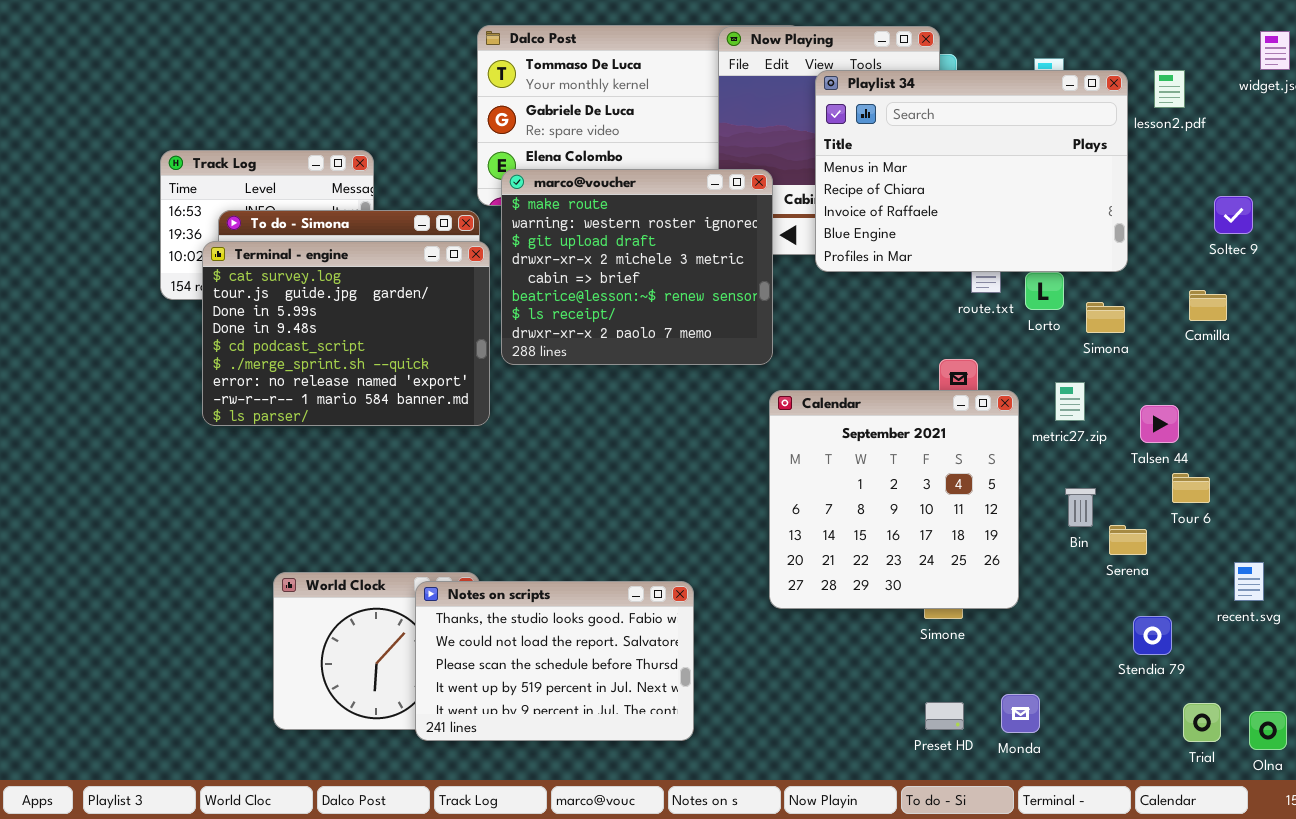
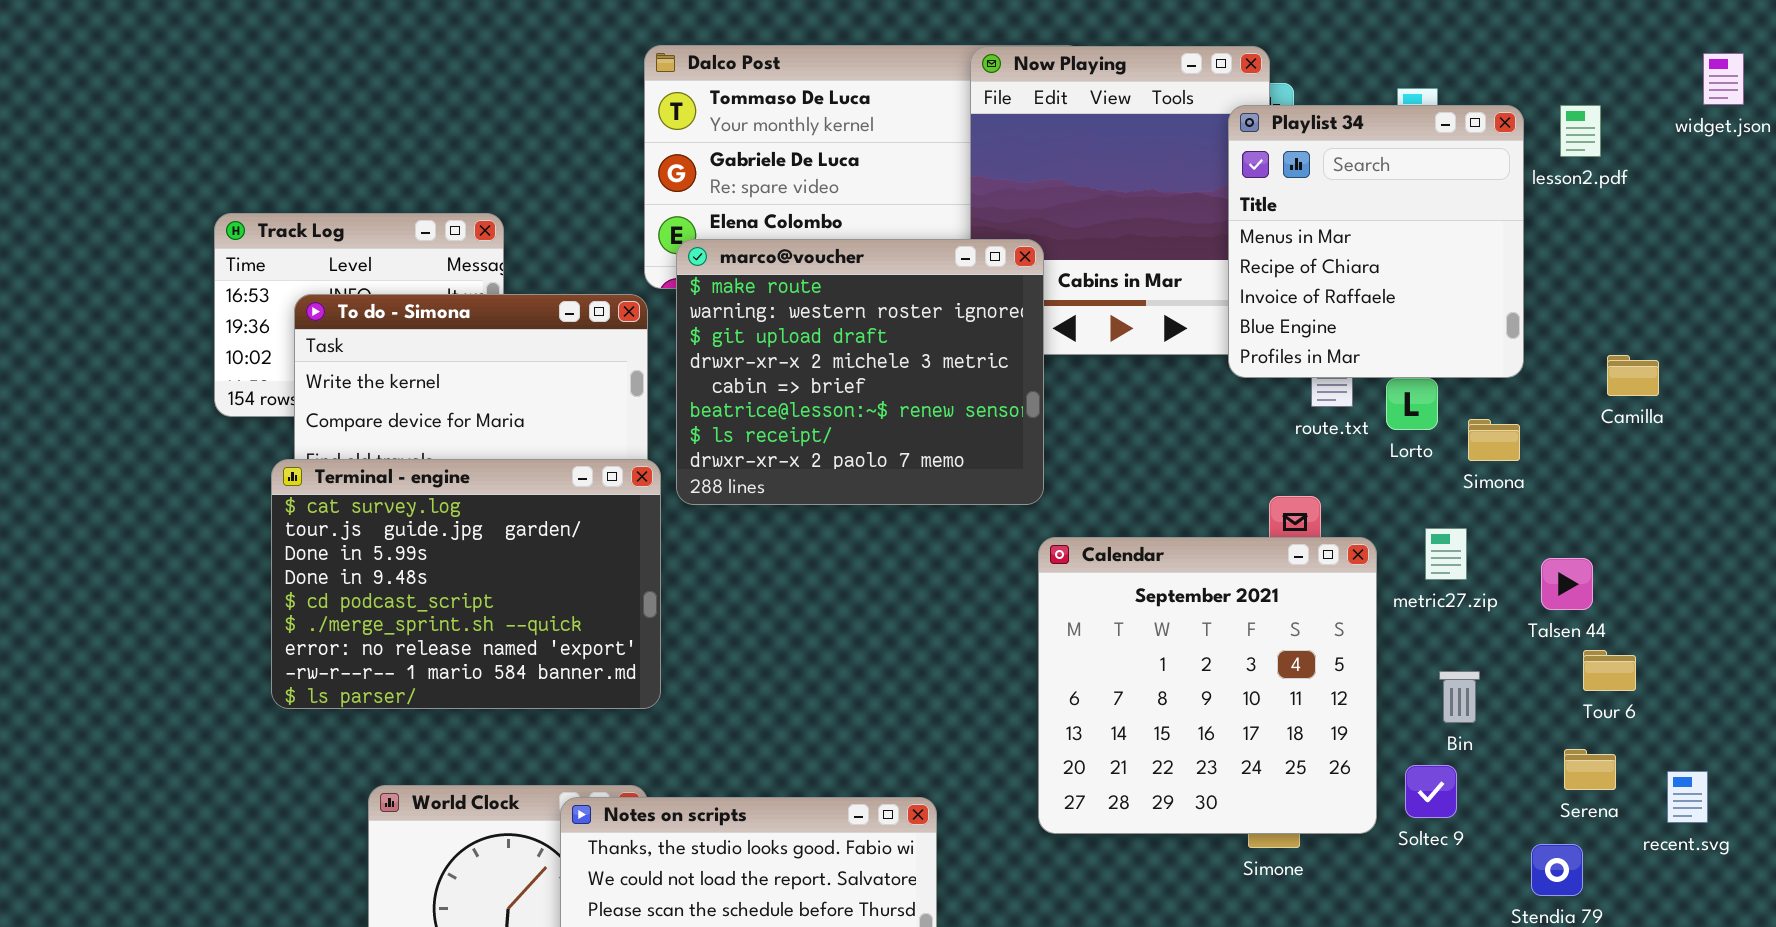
Playlist 34: [815,70,1128,272] -> [1228,105,1524,378], resized
Soltec 9: [1214,196,1253,234] -> [1405,765,1457,818], moved
Terminal - engine: [202,241,490,426] -> [271,459,661,709], moved
Camilla: [1189,290,1227,321] -> [1607,355,1659,396], moved
Serena: [1109,525,1147,555] -> [1564,749,1616,790], moved

